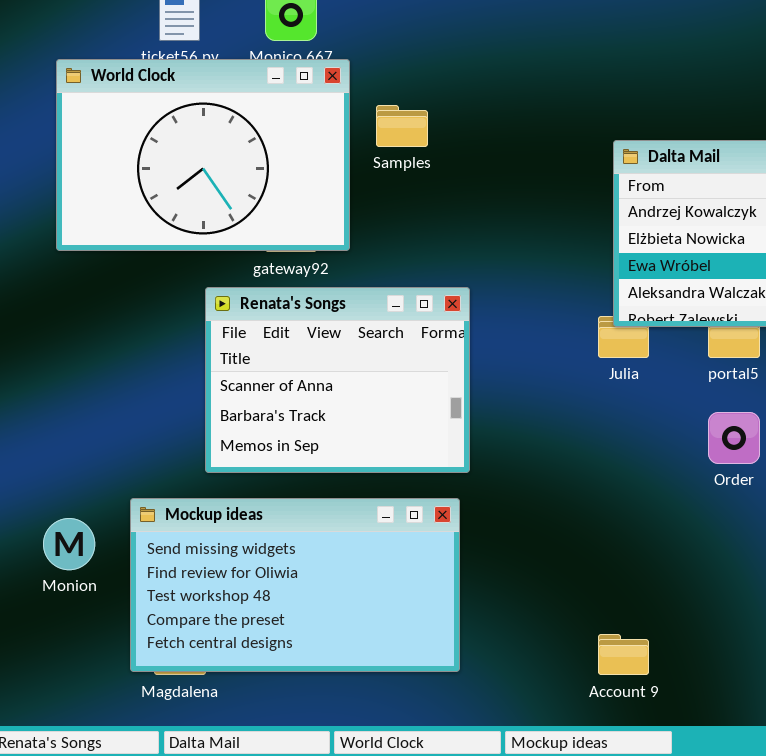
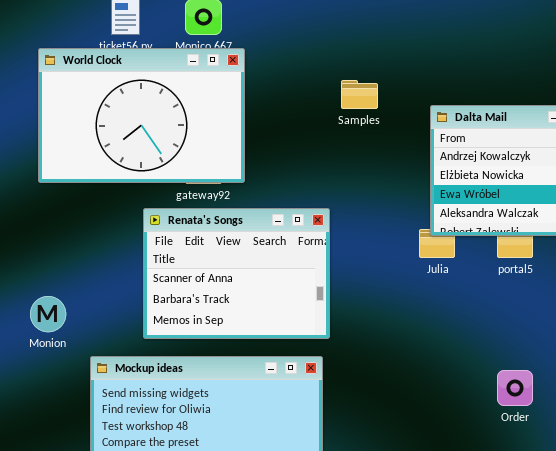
Samples: [376,105,428,147] -> [341,80,378,109], moved
Order: [708,412,760,464] -> [497,370,533,406], moved
Monion: [43,518,95,570] -> [30,296,66,332], moved

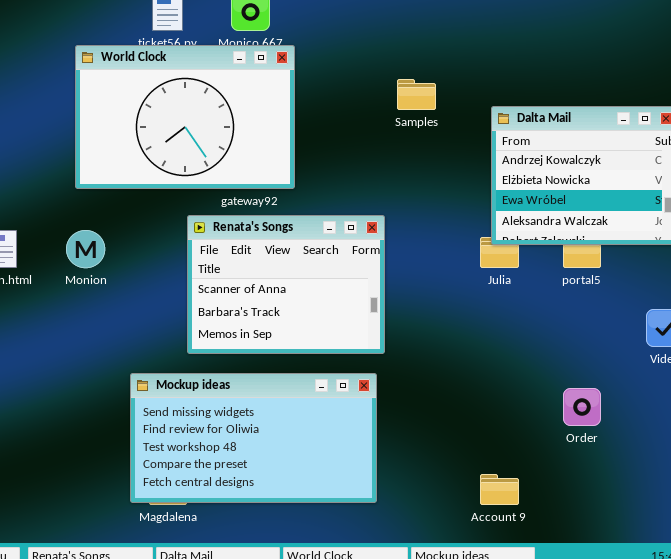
Monion: [30,296,66,332] -> [66,230,105,268], moved

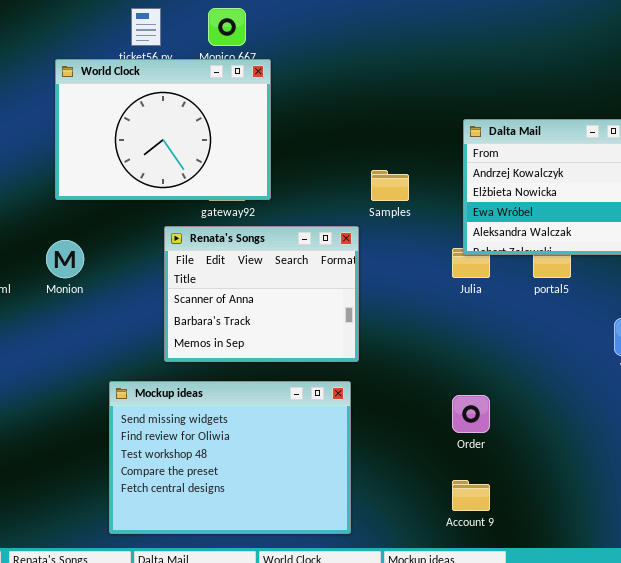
Samples: [397,79,436,110] -> [371,170,409,201], moved
Mockup ideas: [130,373,377,503] -> [109,381,351,534], resized
Order: [563,388,601,426] -> [452,395,490,433], moved

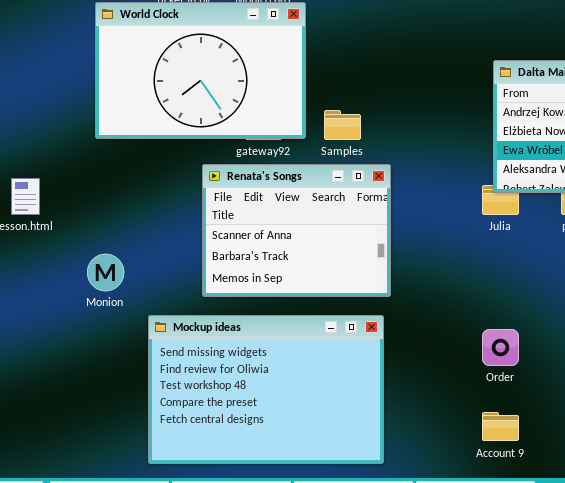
Samples: [371,170,409,201] -> [324,110,361,140], moved
Monion: [46,240,84,278] -> [87,254,124,291], moved

